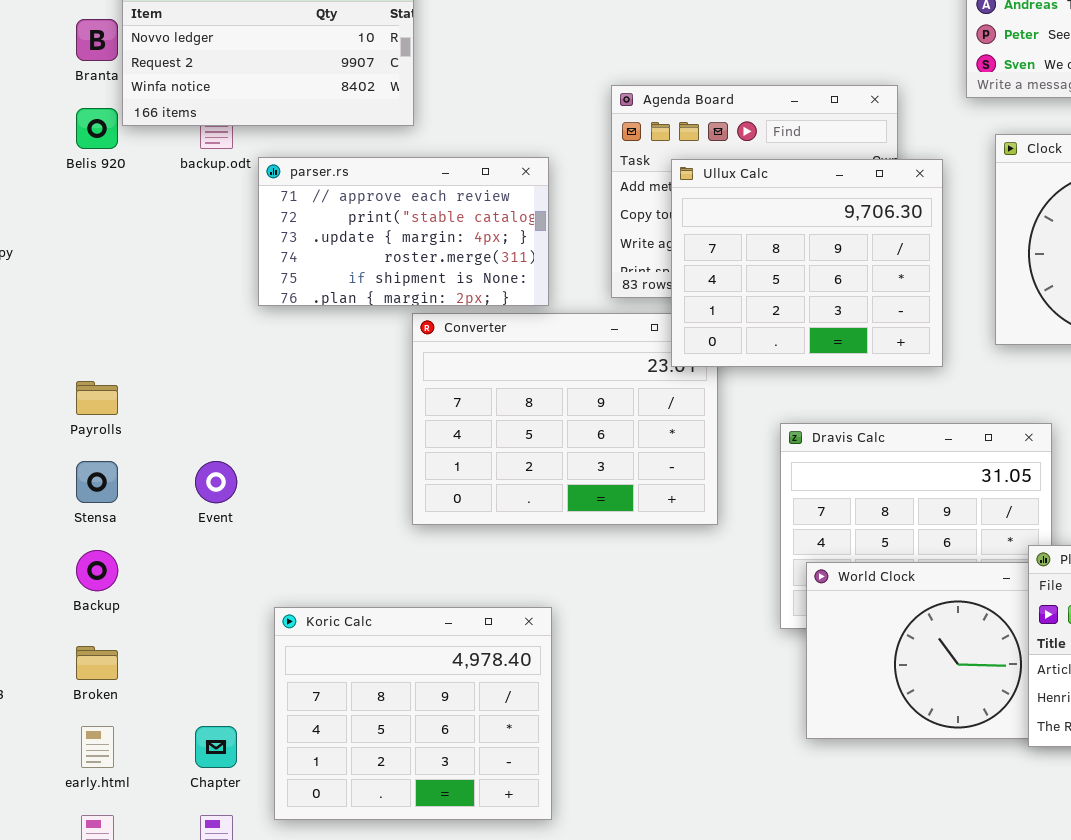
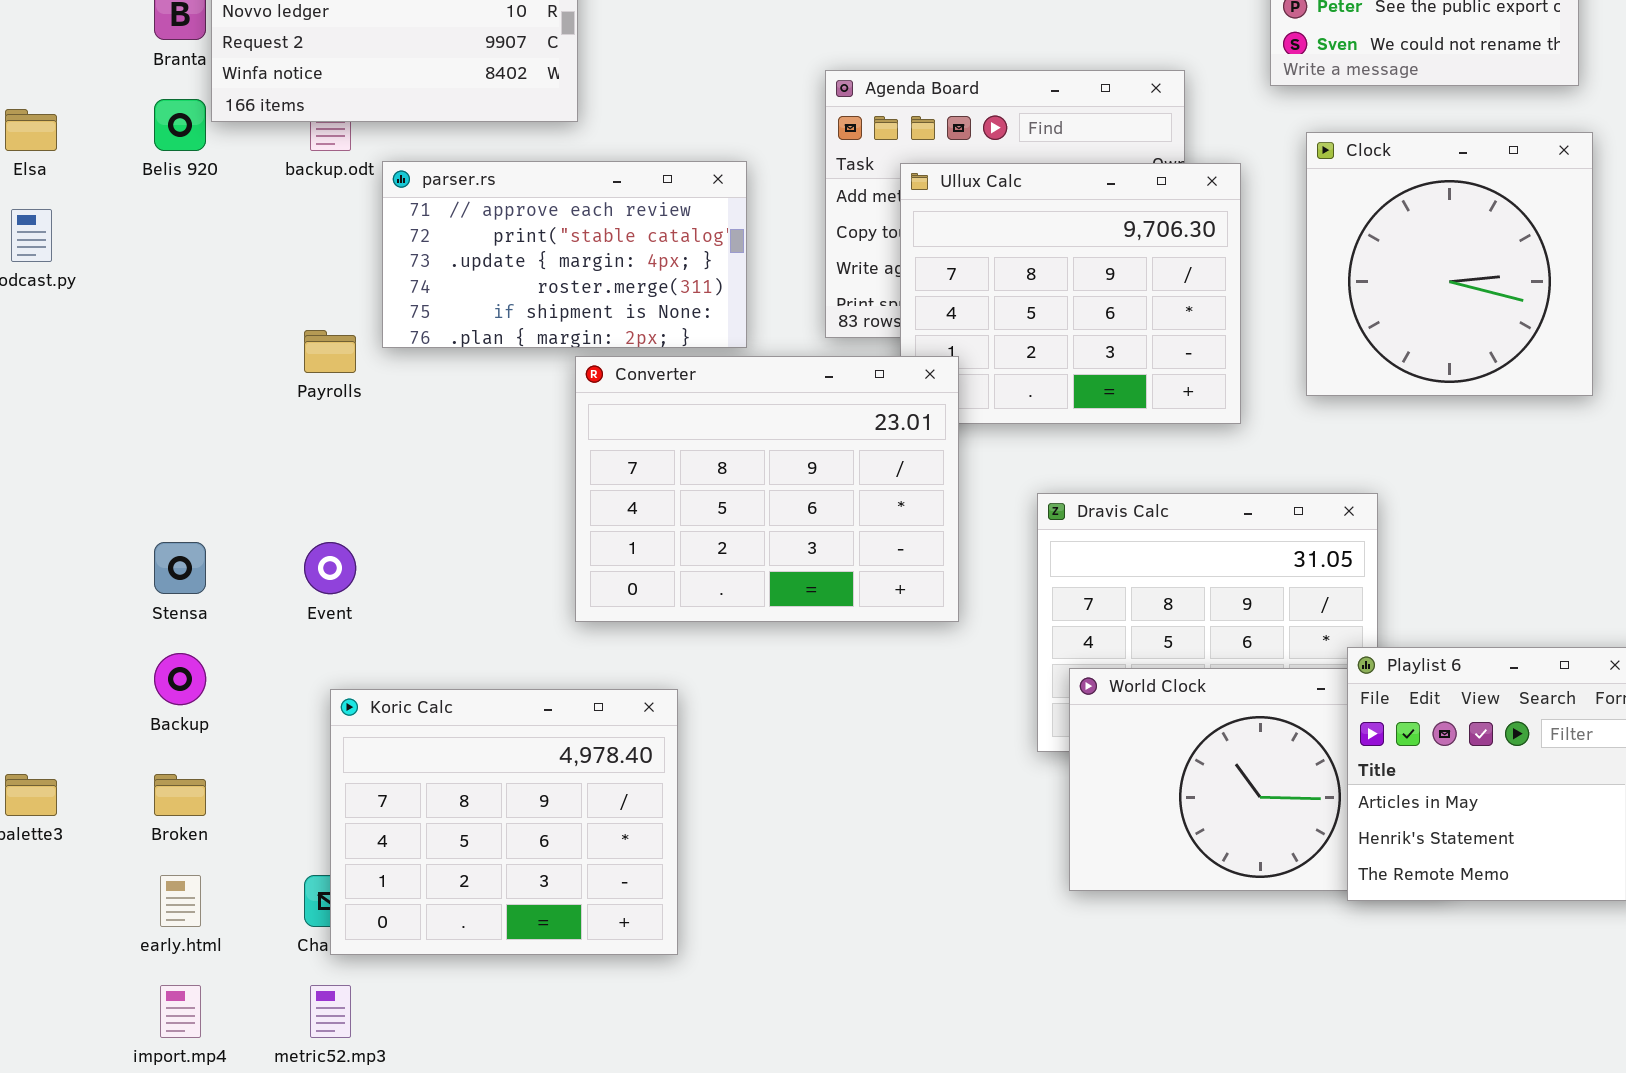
Converter: [412,313,718,525] -> [575,356,959,622], raised
Payrolls: [76,381,118,415] -> [304,330,356,373], moved
Koric Calc: [274,607,552,820] -> [330,689,678,955], moved

